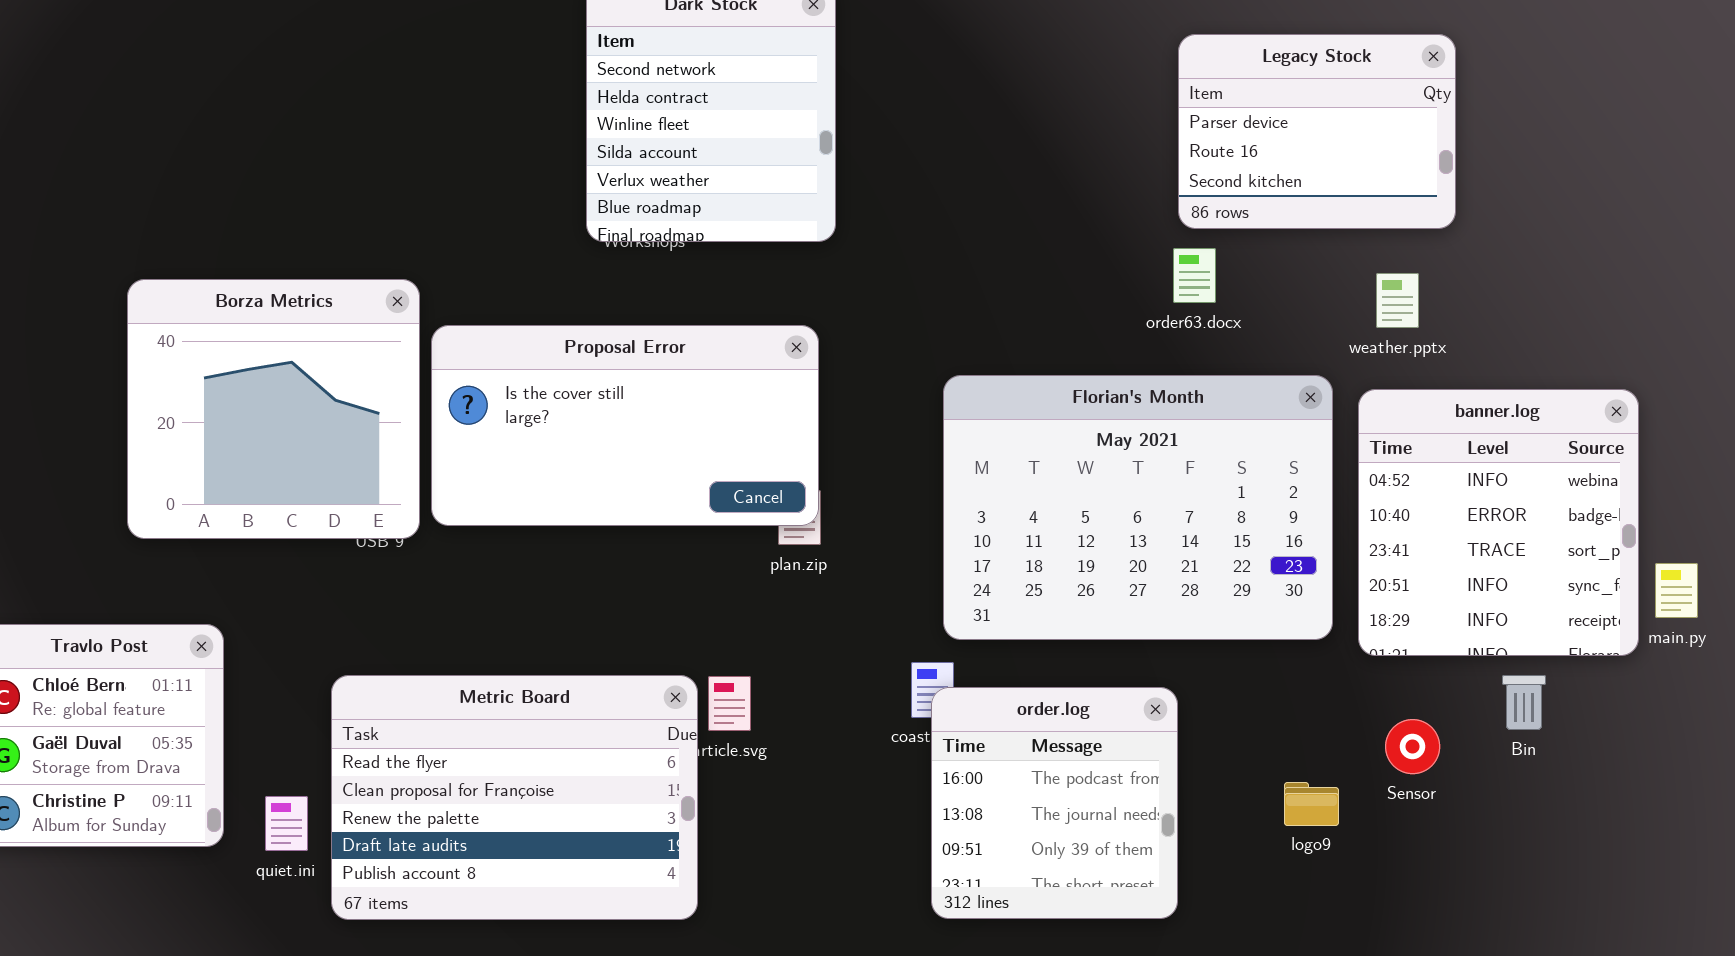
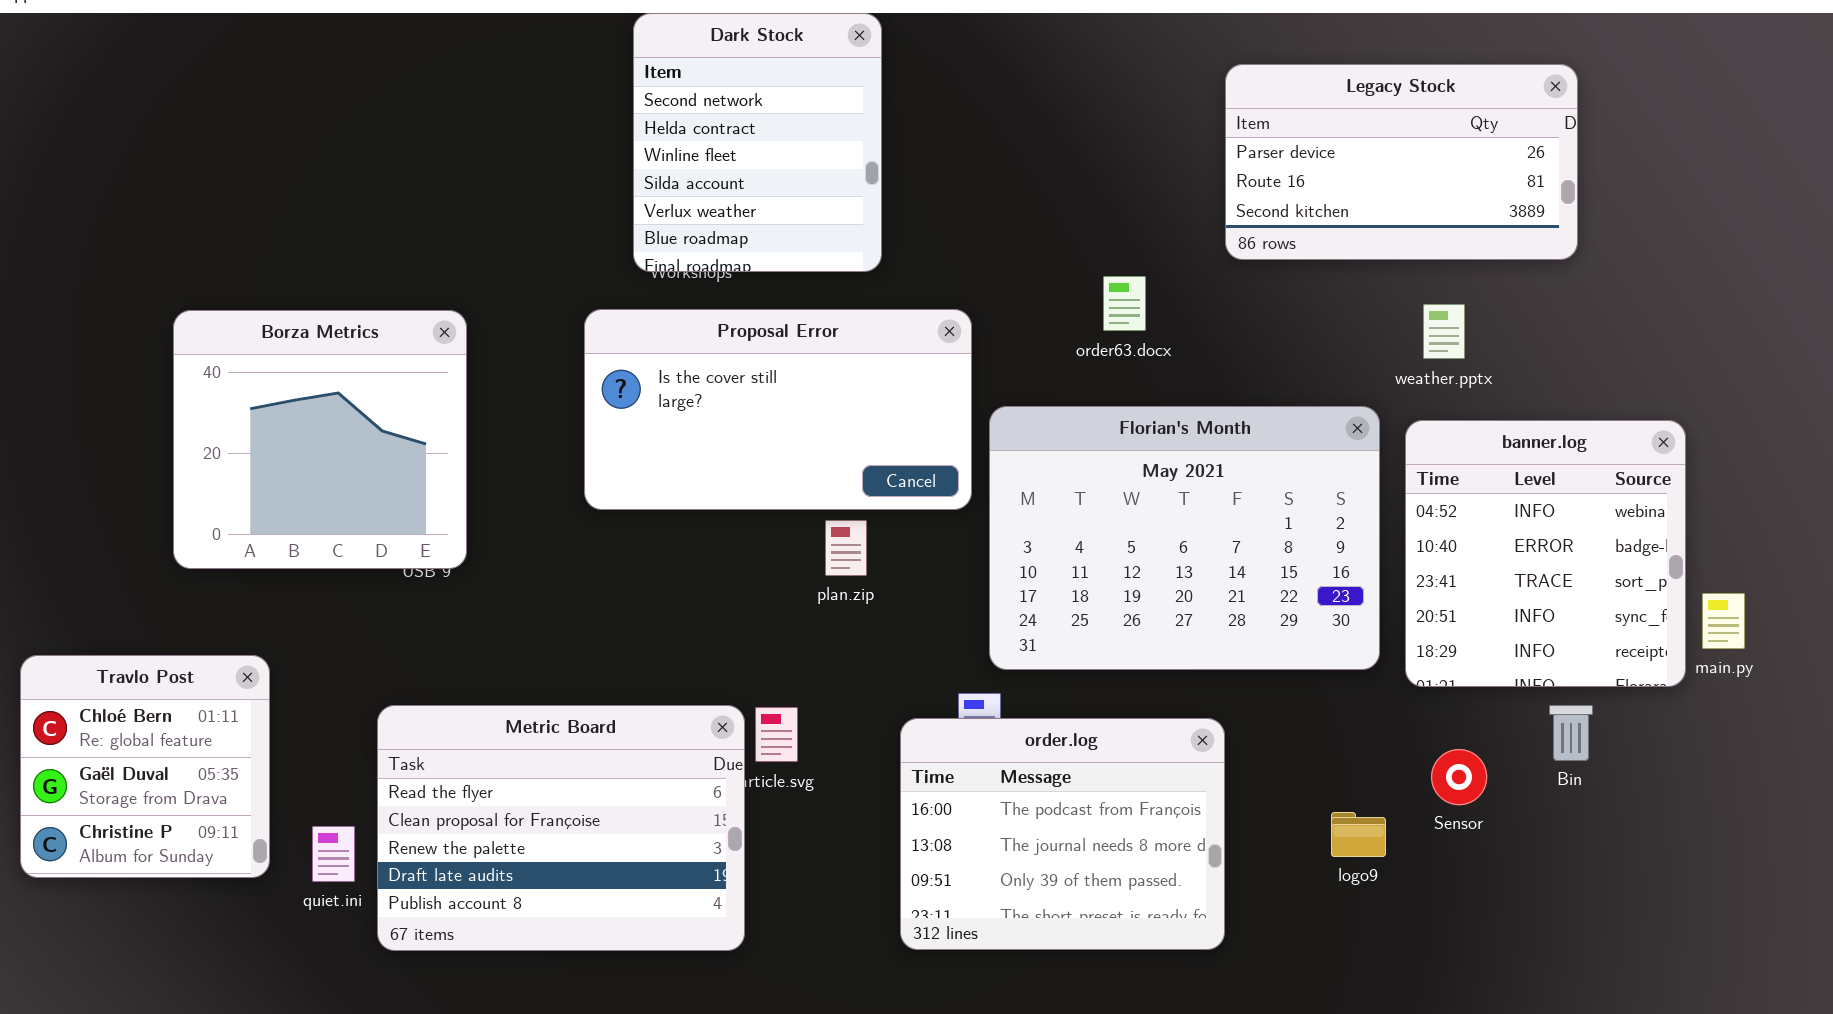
Legacy Stock: [1178,34,1456,229] -> [1225,64,1578,260], resized
order63.docx: [1173,248,1216,303] -> [1103,276,1146,331], moved
Proposal Error: [431,325,819,526] -> [584,309,972,510], moved
order.log: [931,687,1178,919] -> [900,718,1225,950], resized

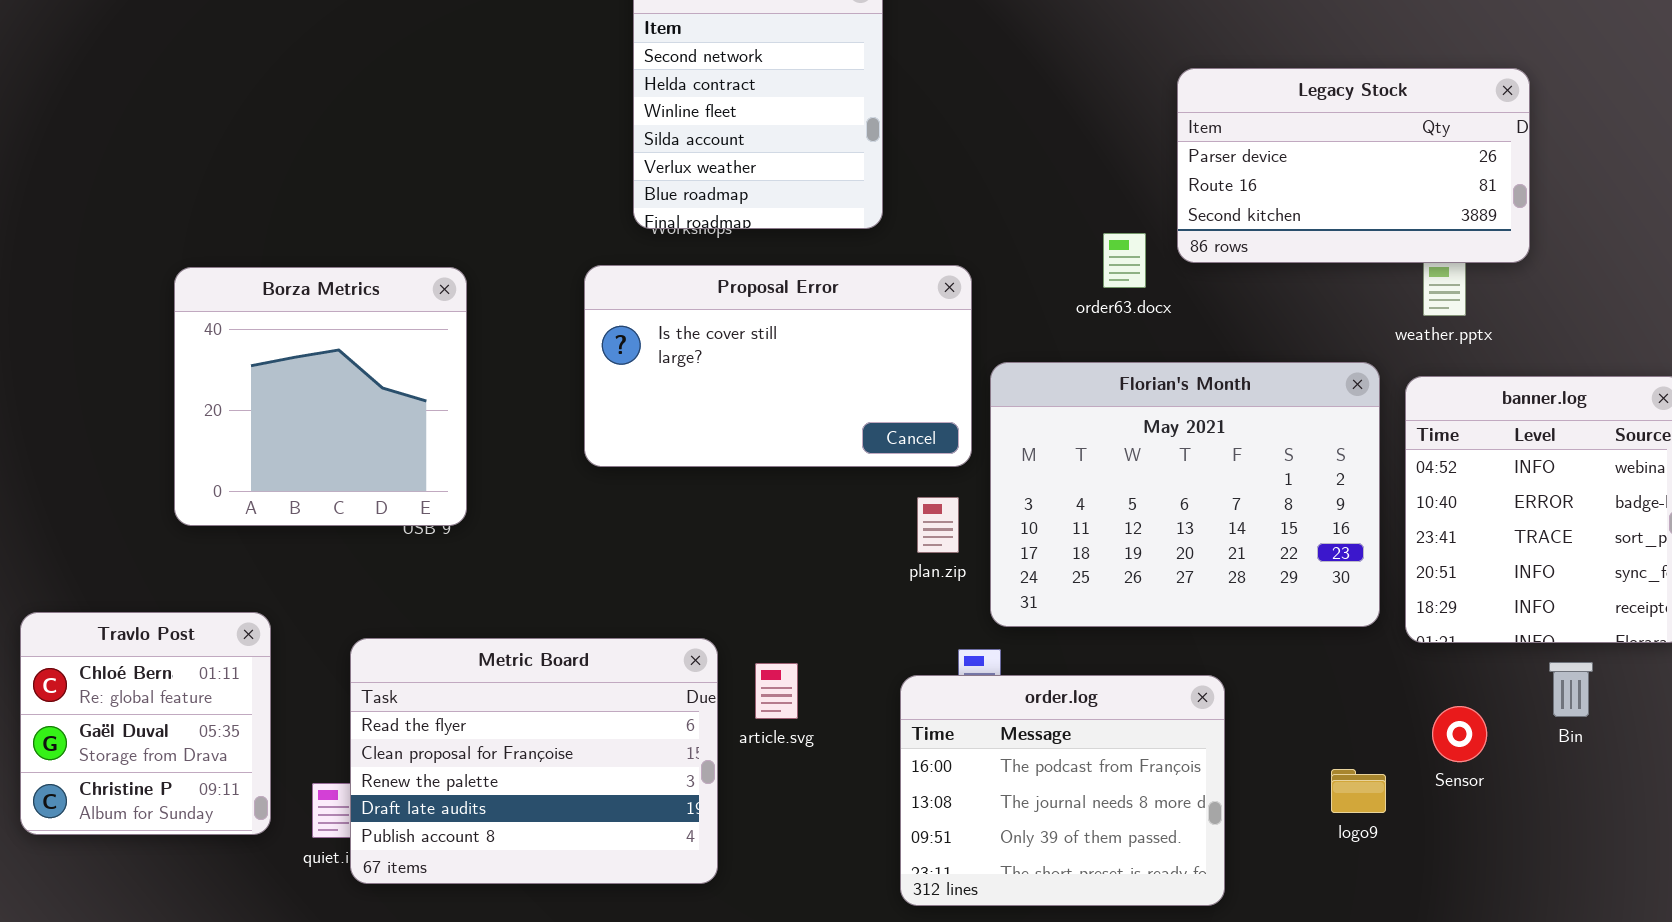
Legacy Stock: [1225,64,1578,260] -> [1177,68,1530,263], moved
plan.zip: [825,520,867,576] -> [917,497,959,553], moved
Metric Board: [377,705,745,951] -> [350,638,718,884], moved

